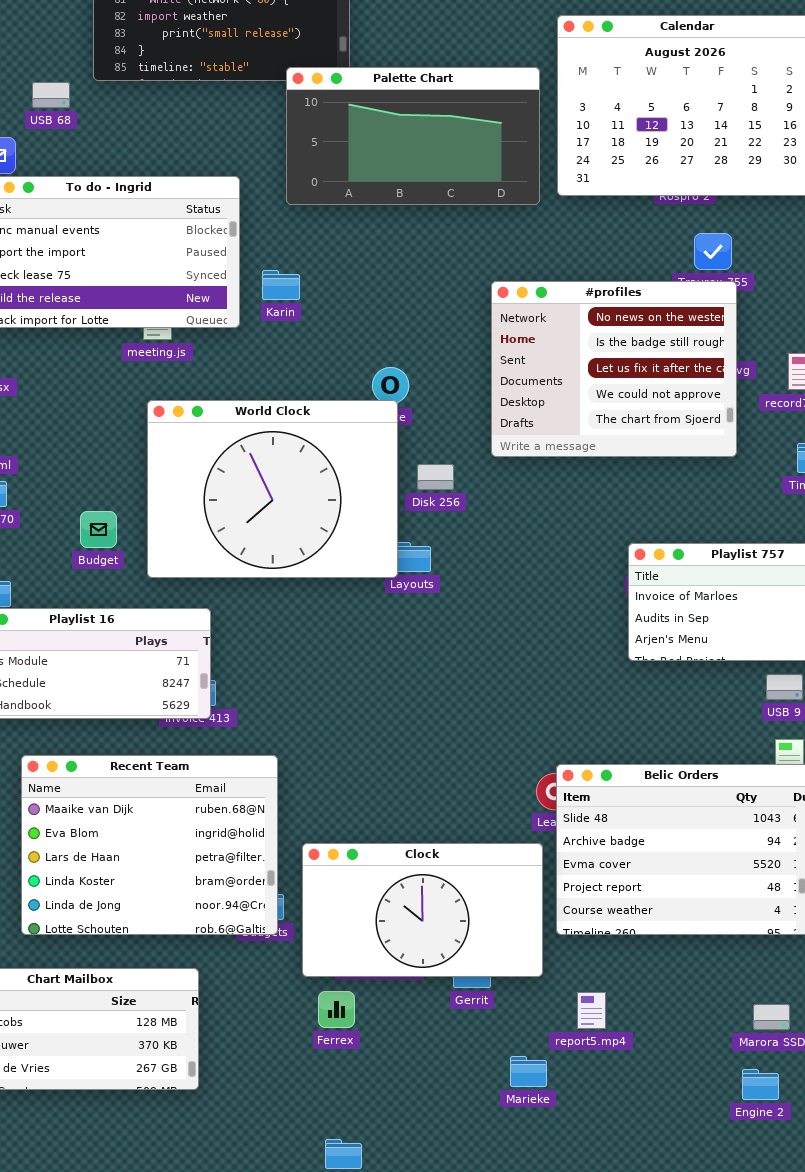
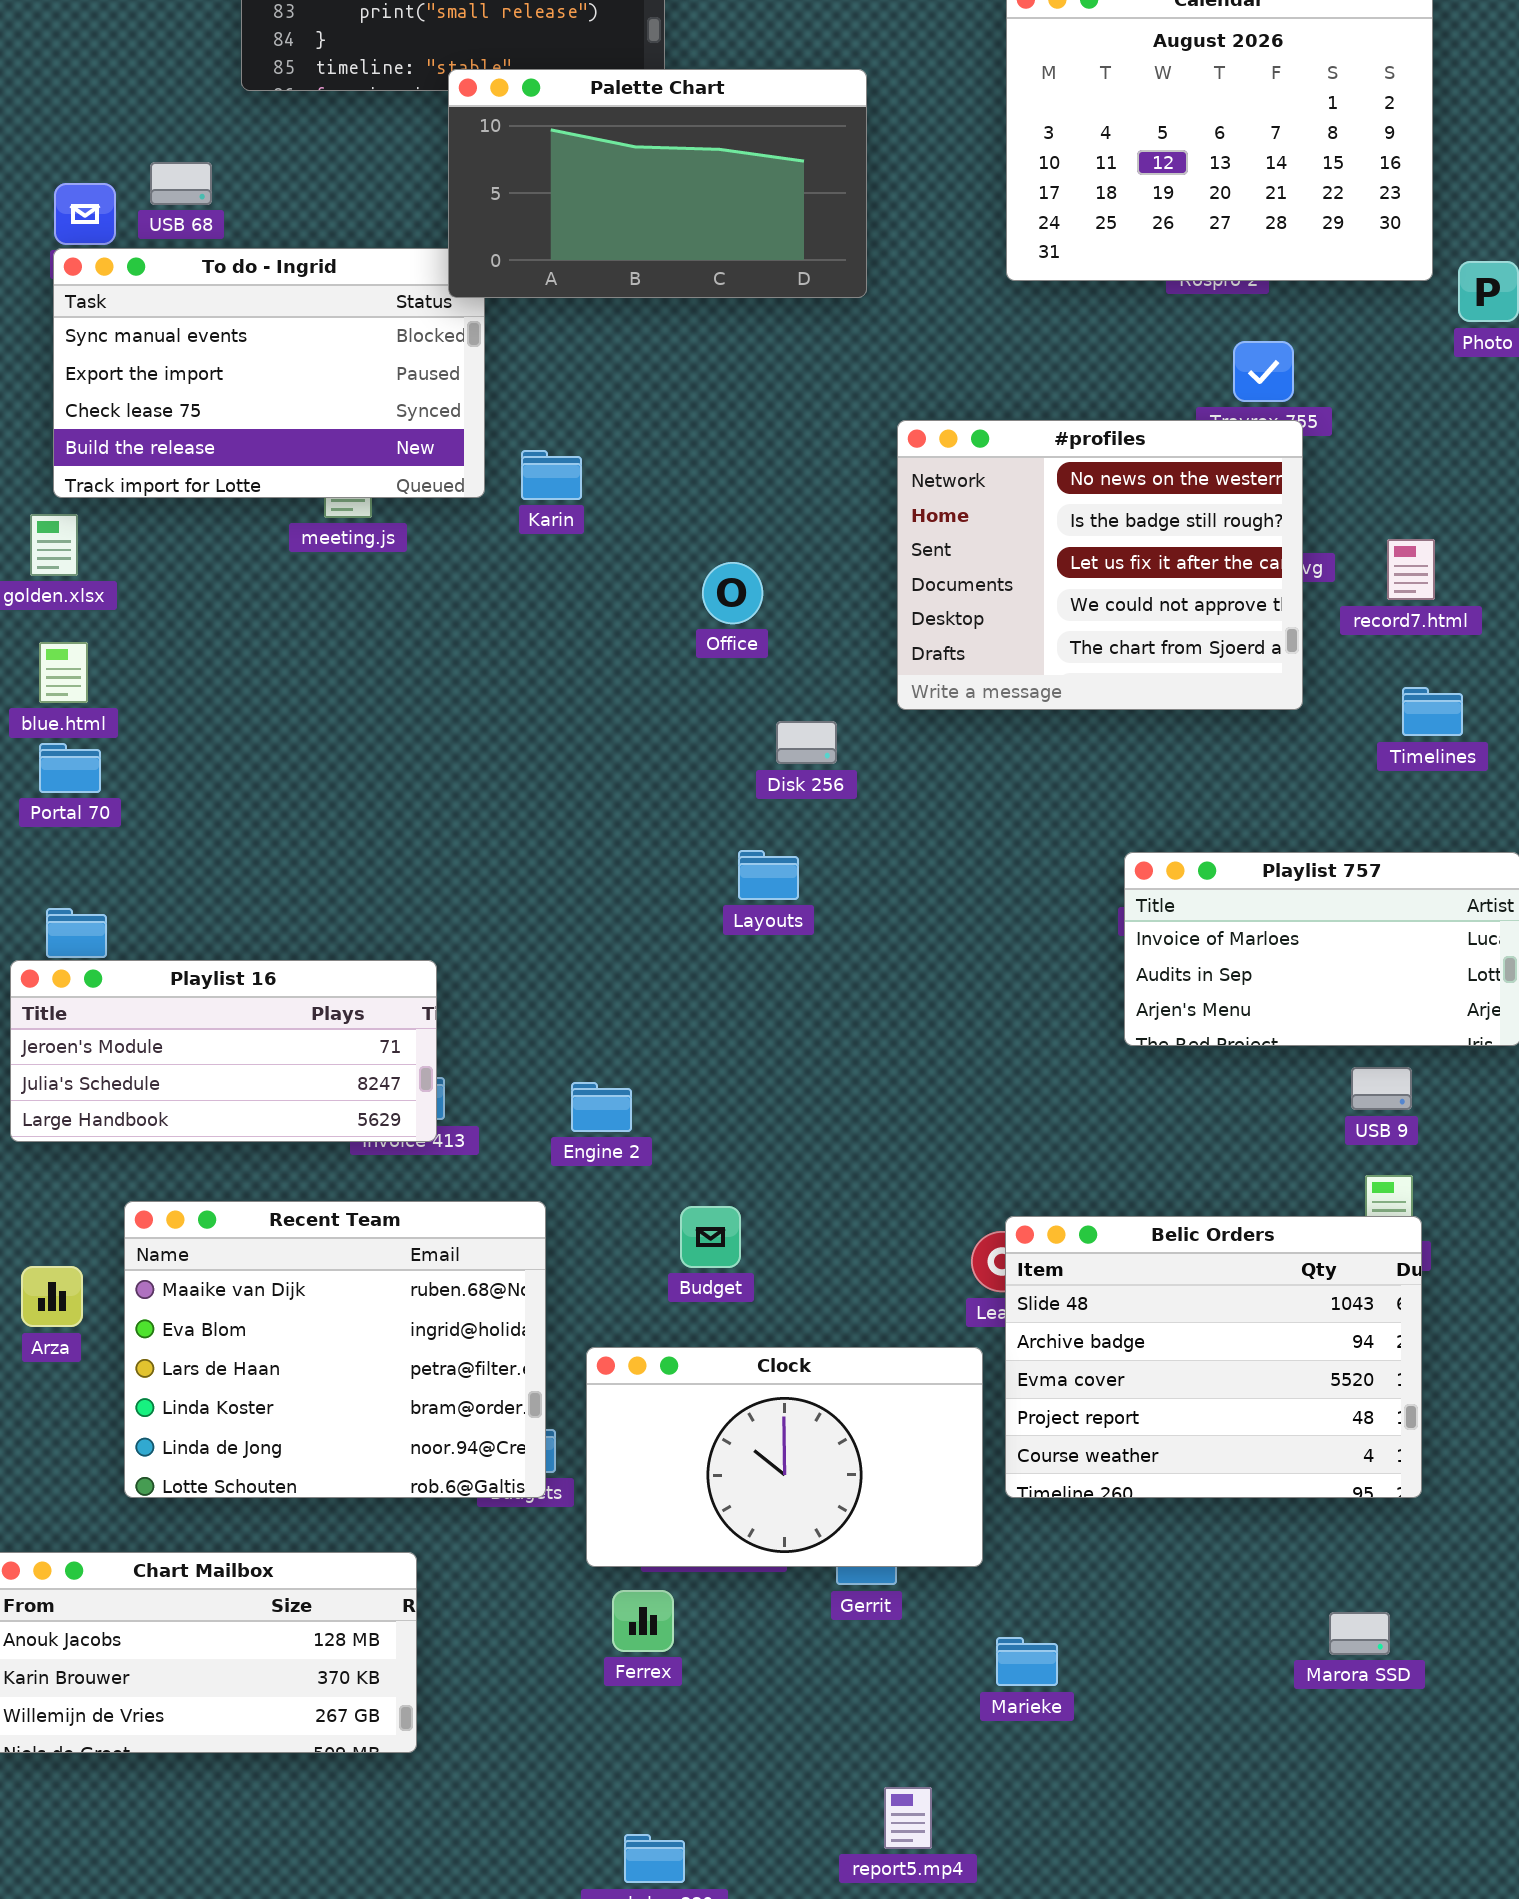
Palette Chart: [286,67,540,205] -> [448,69,867,298], moved
USB 68: [32,82,70,108] -> [150,162,212,205], moved
Karin: [262,270,300,300] -> [521,450,582,500], moved
World Clock: [147,400,398,578] -> none, closed
Budget: [80,511,117,548] -> [680,1206,741,1268], moved
report5.mp4: [577,992,606,1029] -> [884,1787,932,1849], moved
Marieke: [510,1056,547,1087] -> [996,1637,1058,1686], moved
Engine 2: [742,1069,779,1100] -> [571,1082,632,1132], moved

